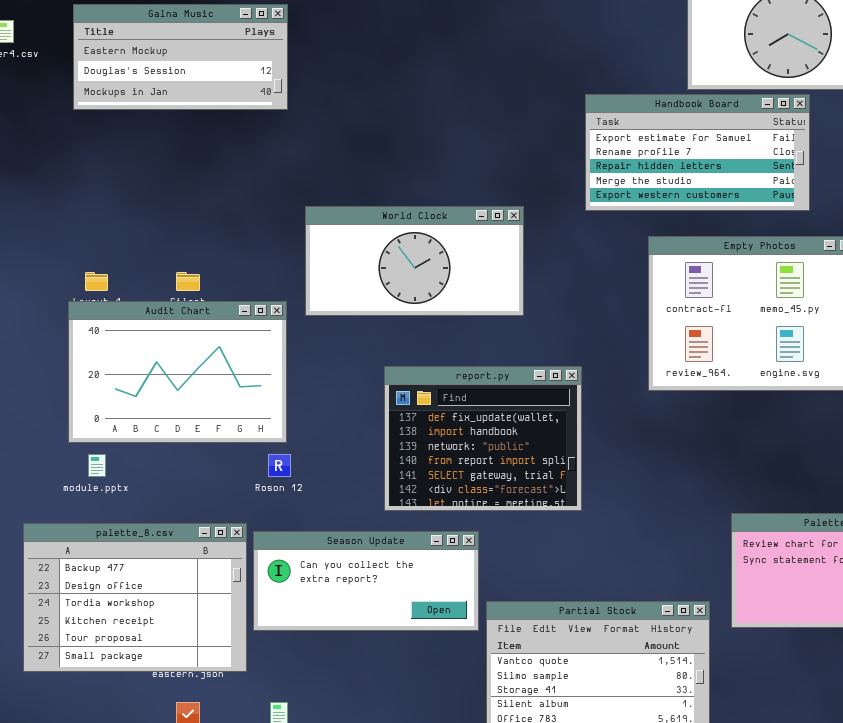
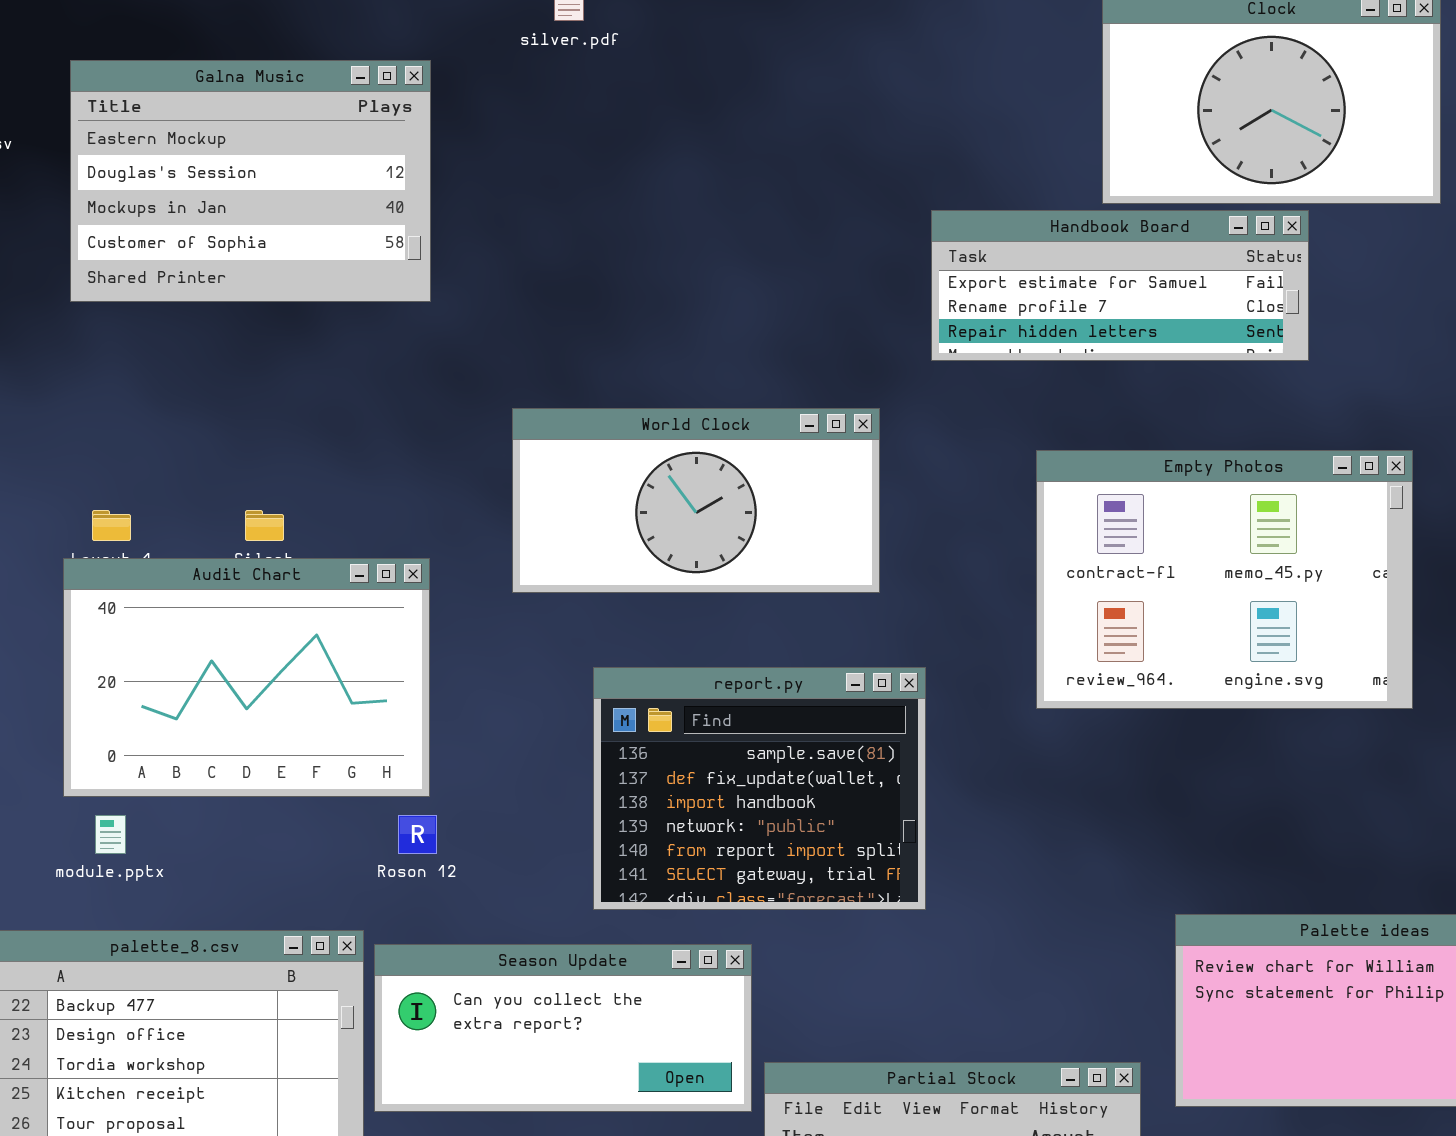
Galna Music: [73,4,288,110] -> [70,60,431,302], resized
Handbook Board: [585,94,810,211] -> [931,210,1309,361], resized
World Clock: [305,206,524,316] -> [512,408,880,593], moved
report.py: [384,366,582,511] -> [593,667,926,910], scrolled up 1 row

